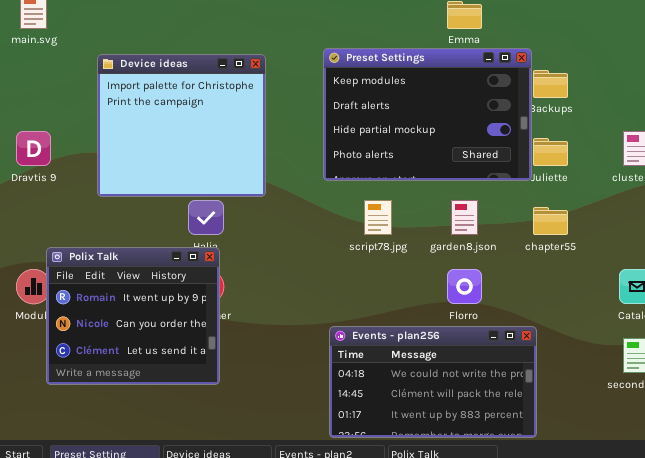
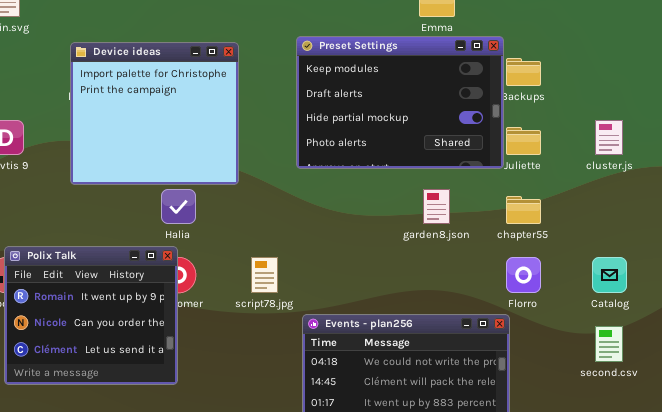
script78.jpg: [364,200,392,235] -> [251,257,278,293], moved
Polix Talk: [46,247,220,385] -> [4,246,178,385], moved
Florro: [447,269,482,304] -> [506,257,541,293], moved

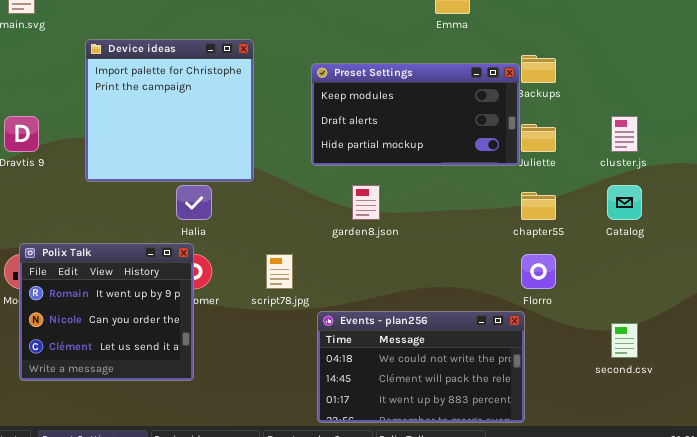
Preset Settings: [296,36,504,169] -> [311,63,520,166], resized
garden8.json: [423,189,450,224] -> [352,185,380,220], moved
Catalog: [592,257,627,293] -> [607,185,642,220], moved

